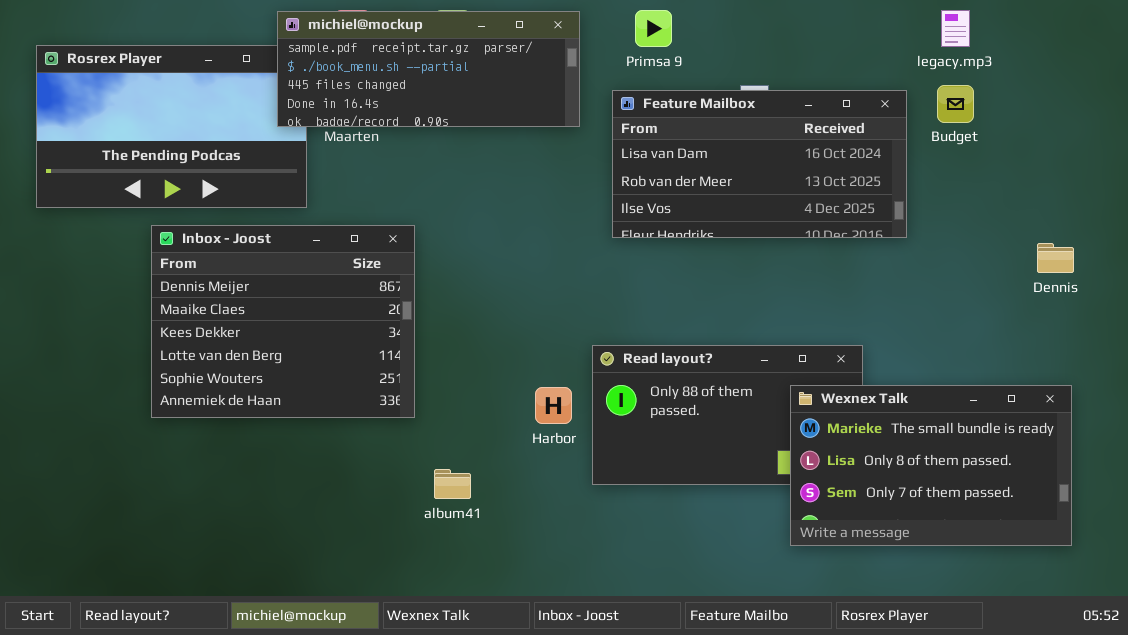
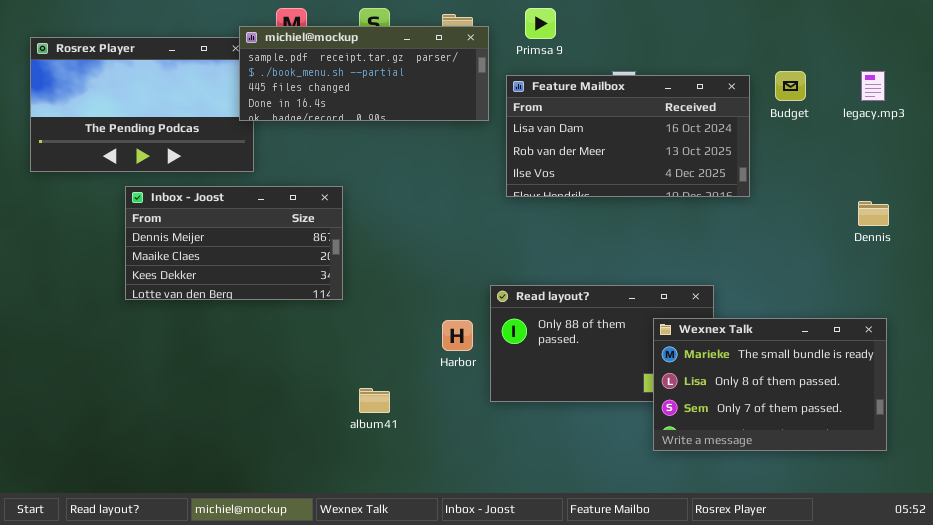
legacy.mp3: [941,10,970,47] -> [861,71,885,101], moved
michiel@mockup: [277,11,580,127] -> [239,26,489,121], moved
Inbox - Joost: [151,225,415,418] -> [125,186,343,300], resized

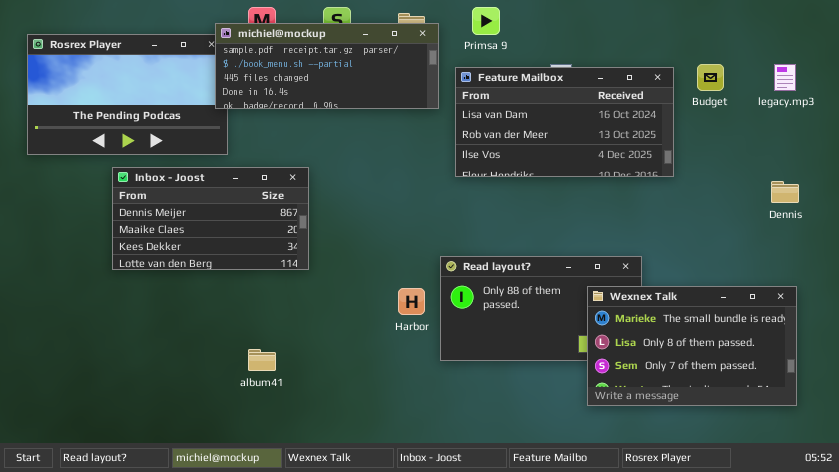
album41: [359,388,390,413] -> [248,349,276,371], moved

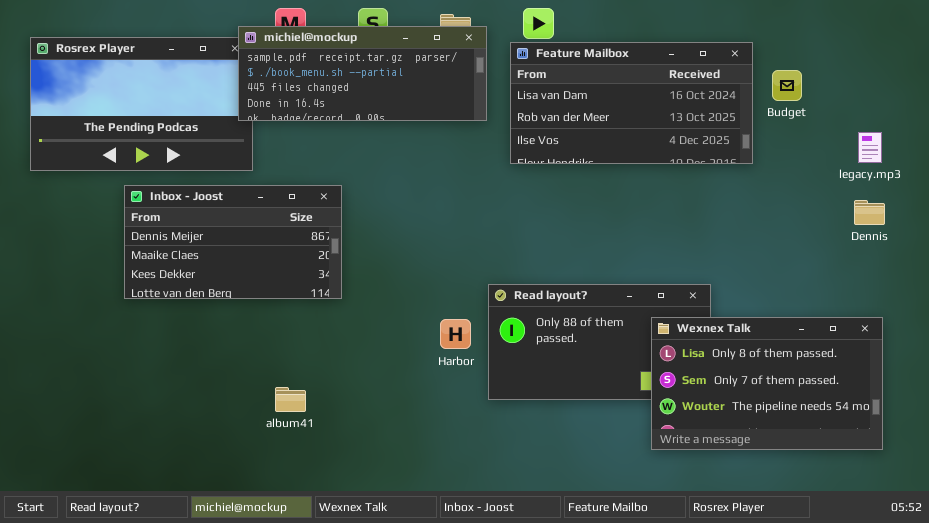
legacy.mp3: [774,64,796,91] -> [858,132,882,163], moved
Feature Mailbox: [455,67,674,177] -> [510,42,753,164], moved
Wexnex Talk: [587,286,797,406] -> [651,317,883,450], scrolled down 1 row

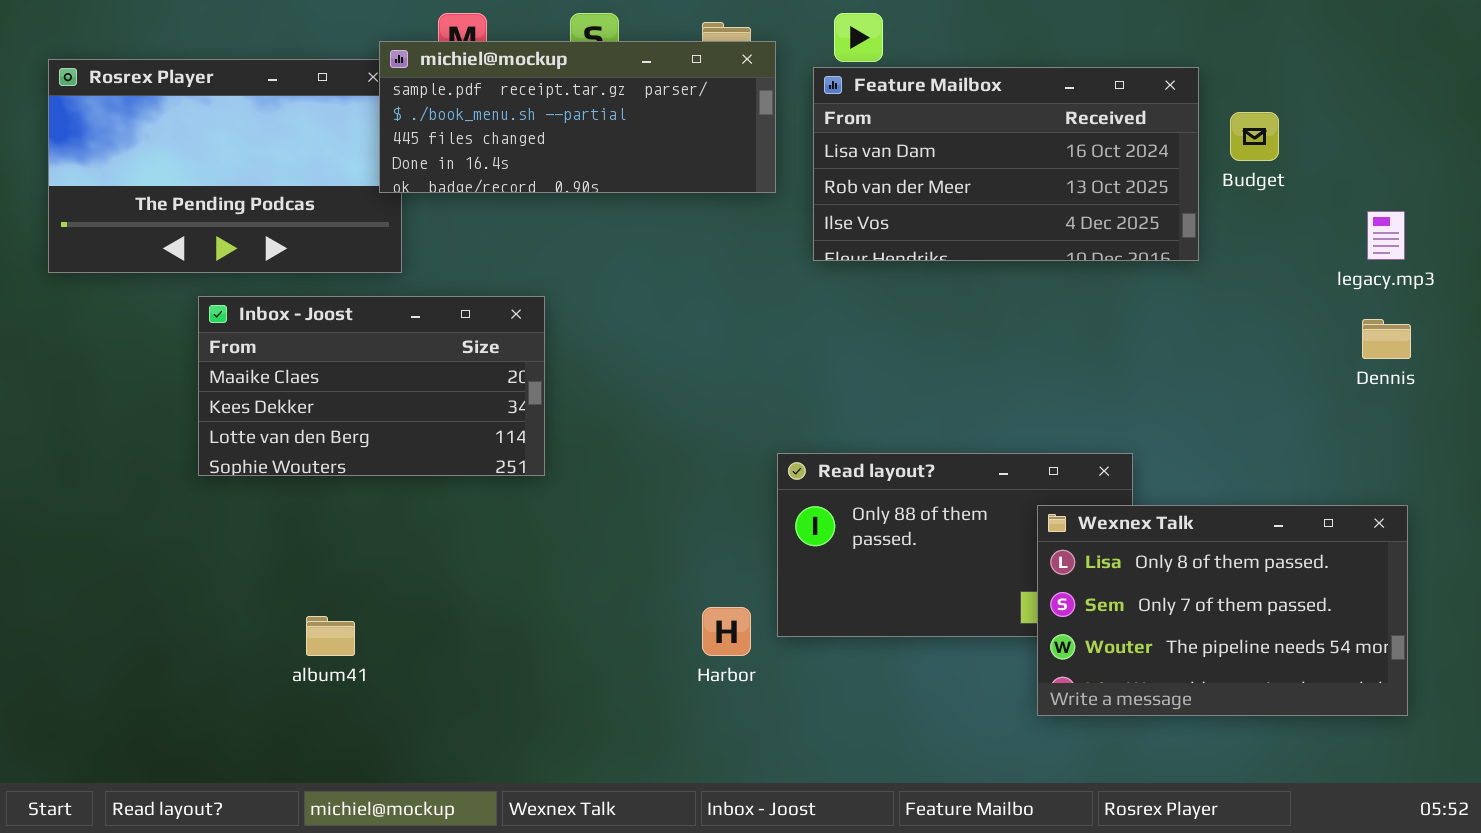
Inbox - Joost: [124,185,342,299] -> [198,296,545,476], scrolled down 1 row
Harbor: [440,319,471,349] -> [702,607,751,656], moved
album41: [275,387,306,412] -> [306,616,355,656], moved

